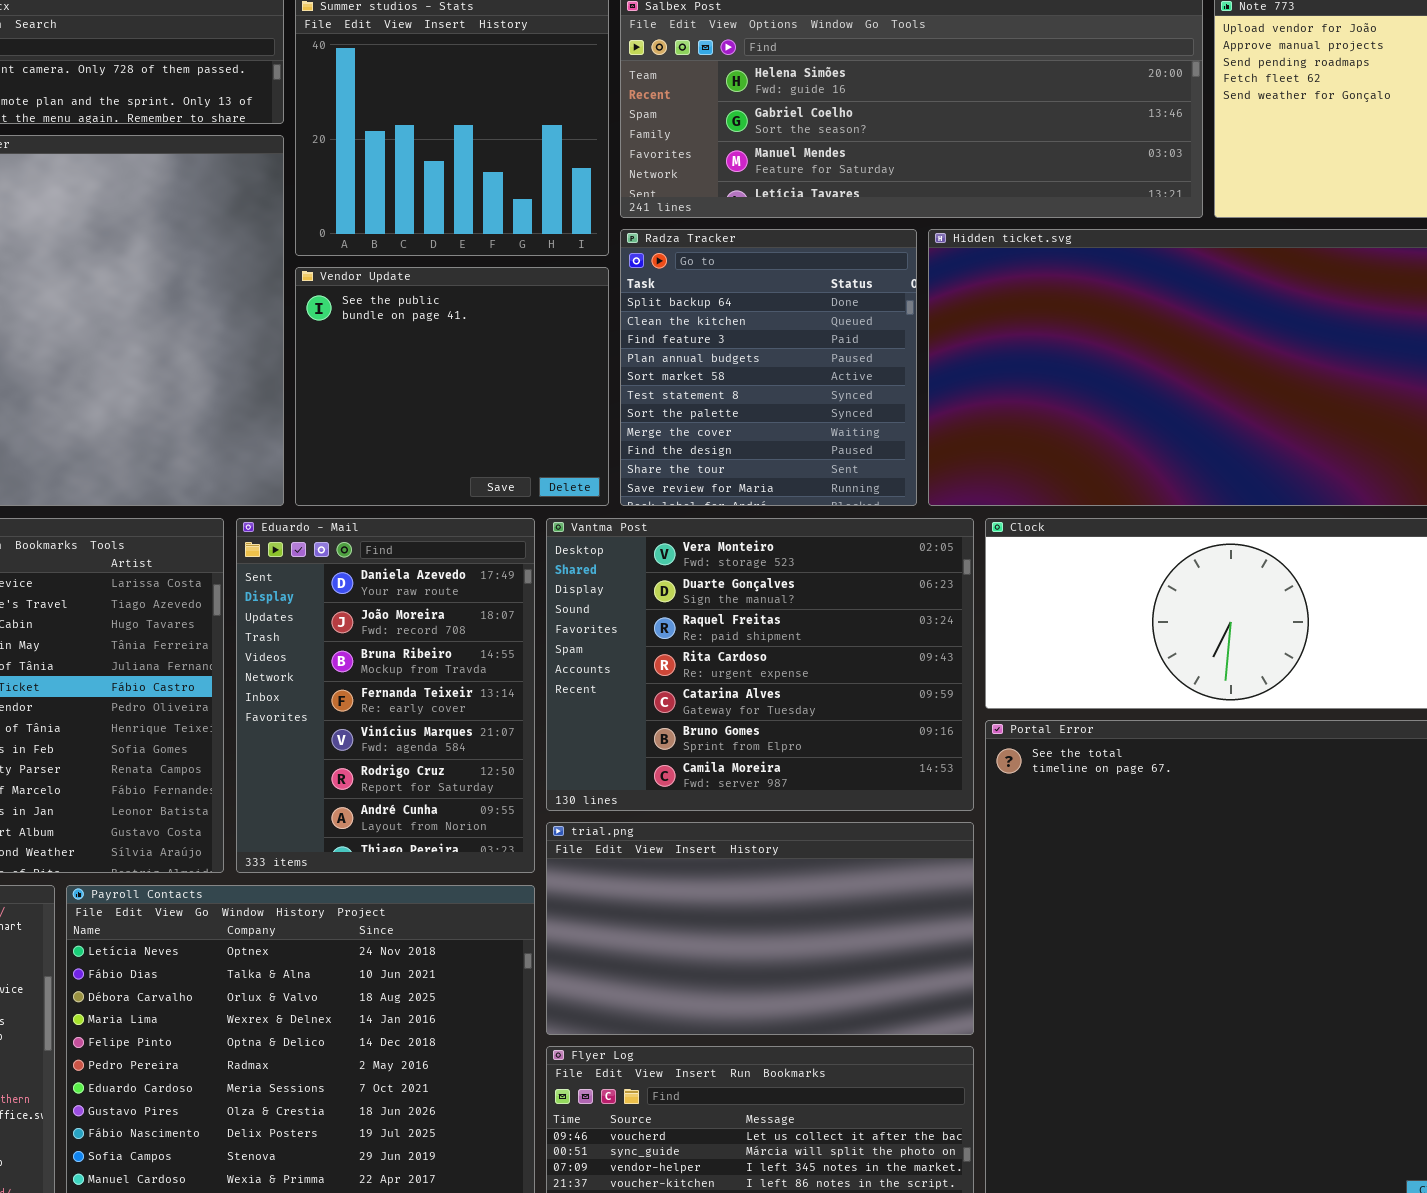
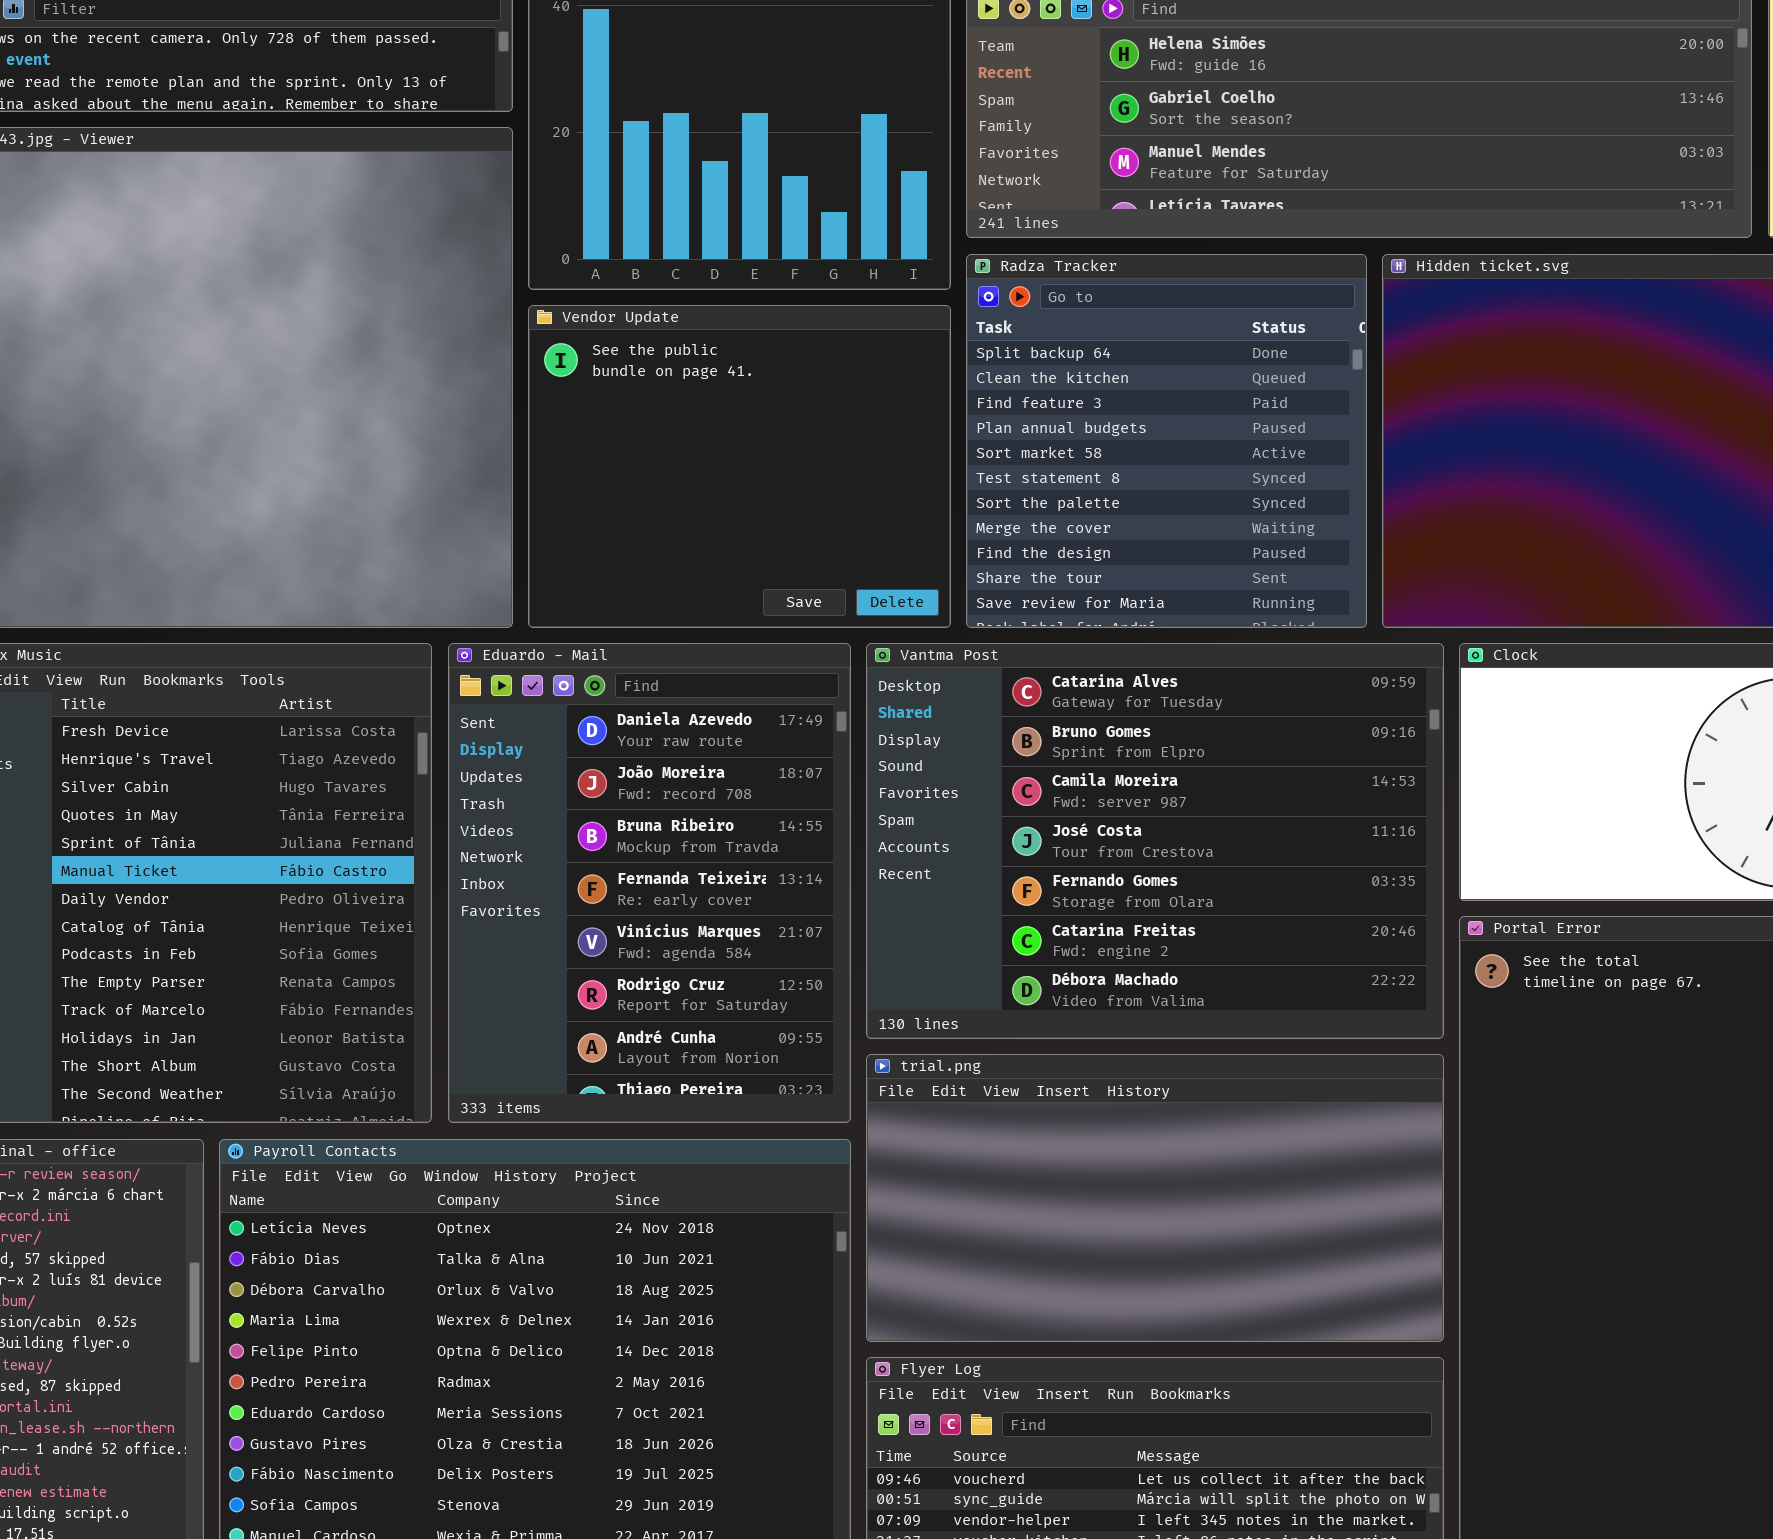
Vantma Post: [546,518,974,811] -> [866,643,1444,1039], scrolled down 4 rows

